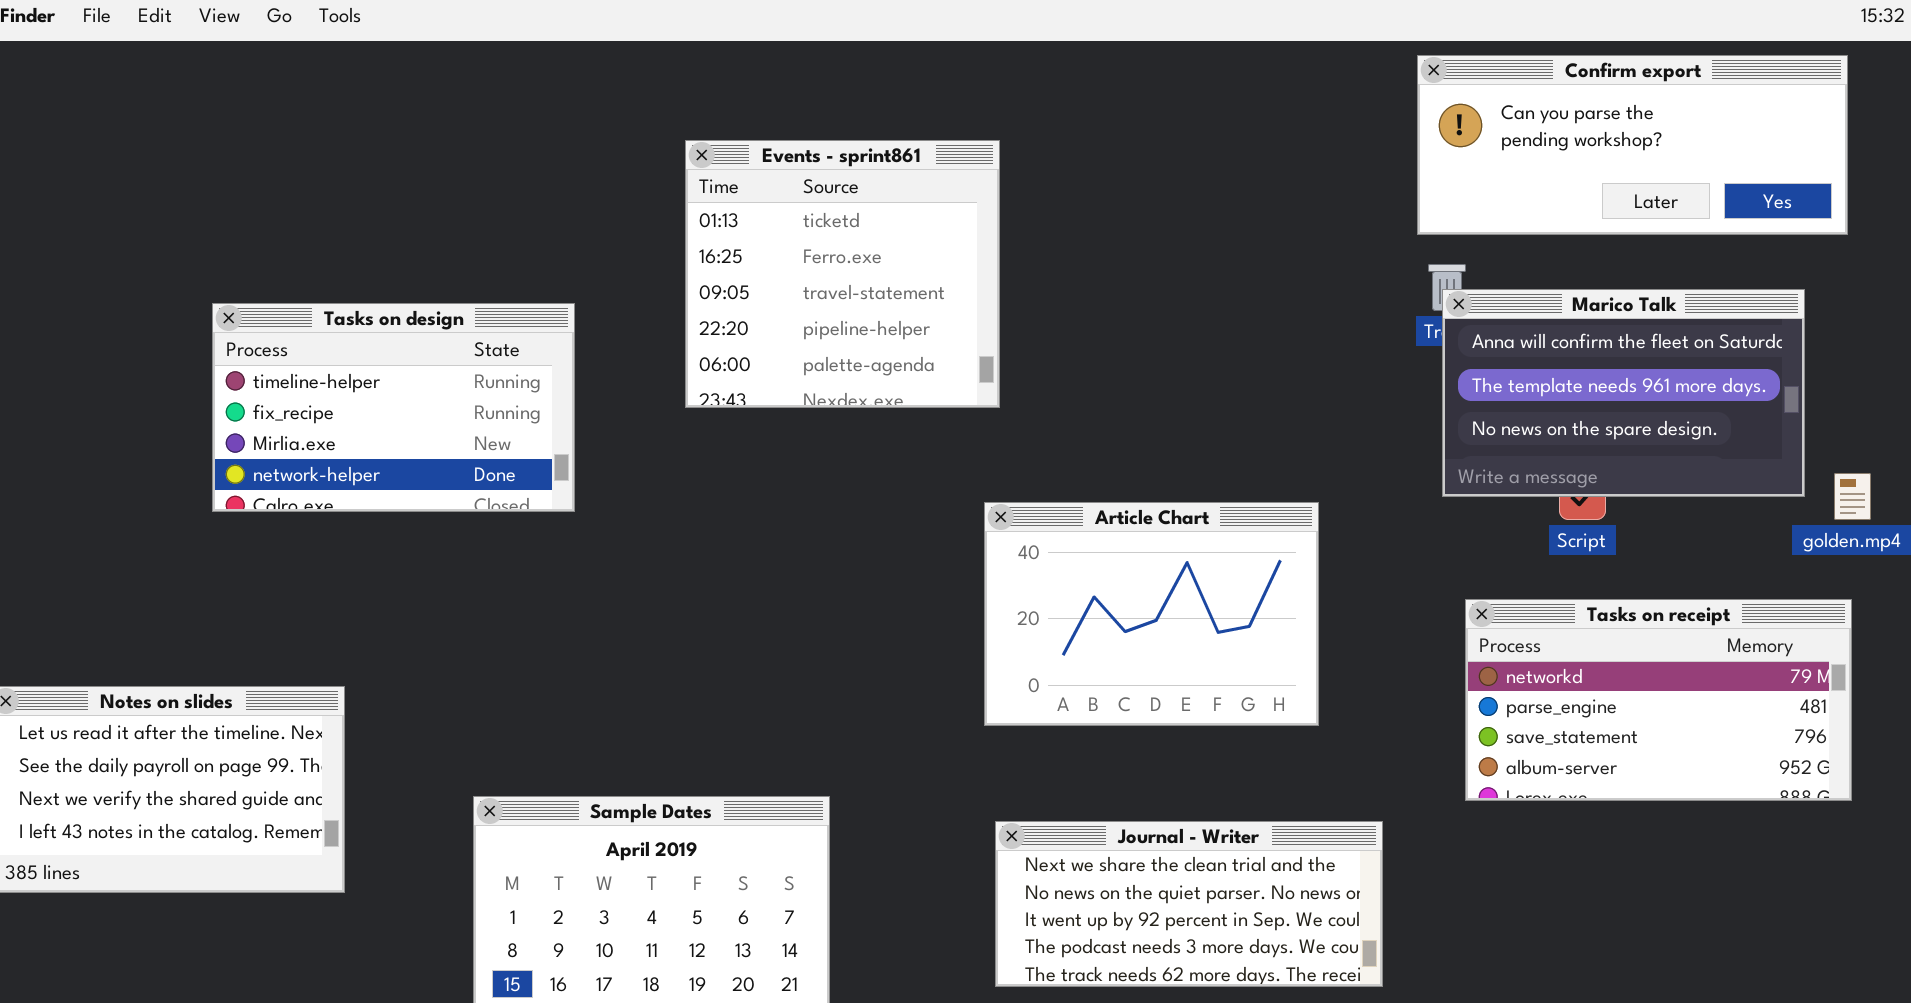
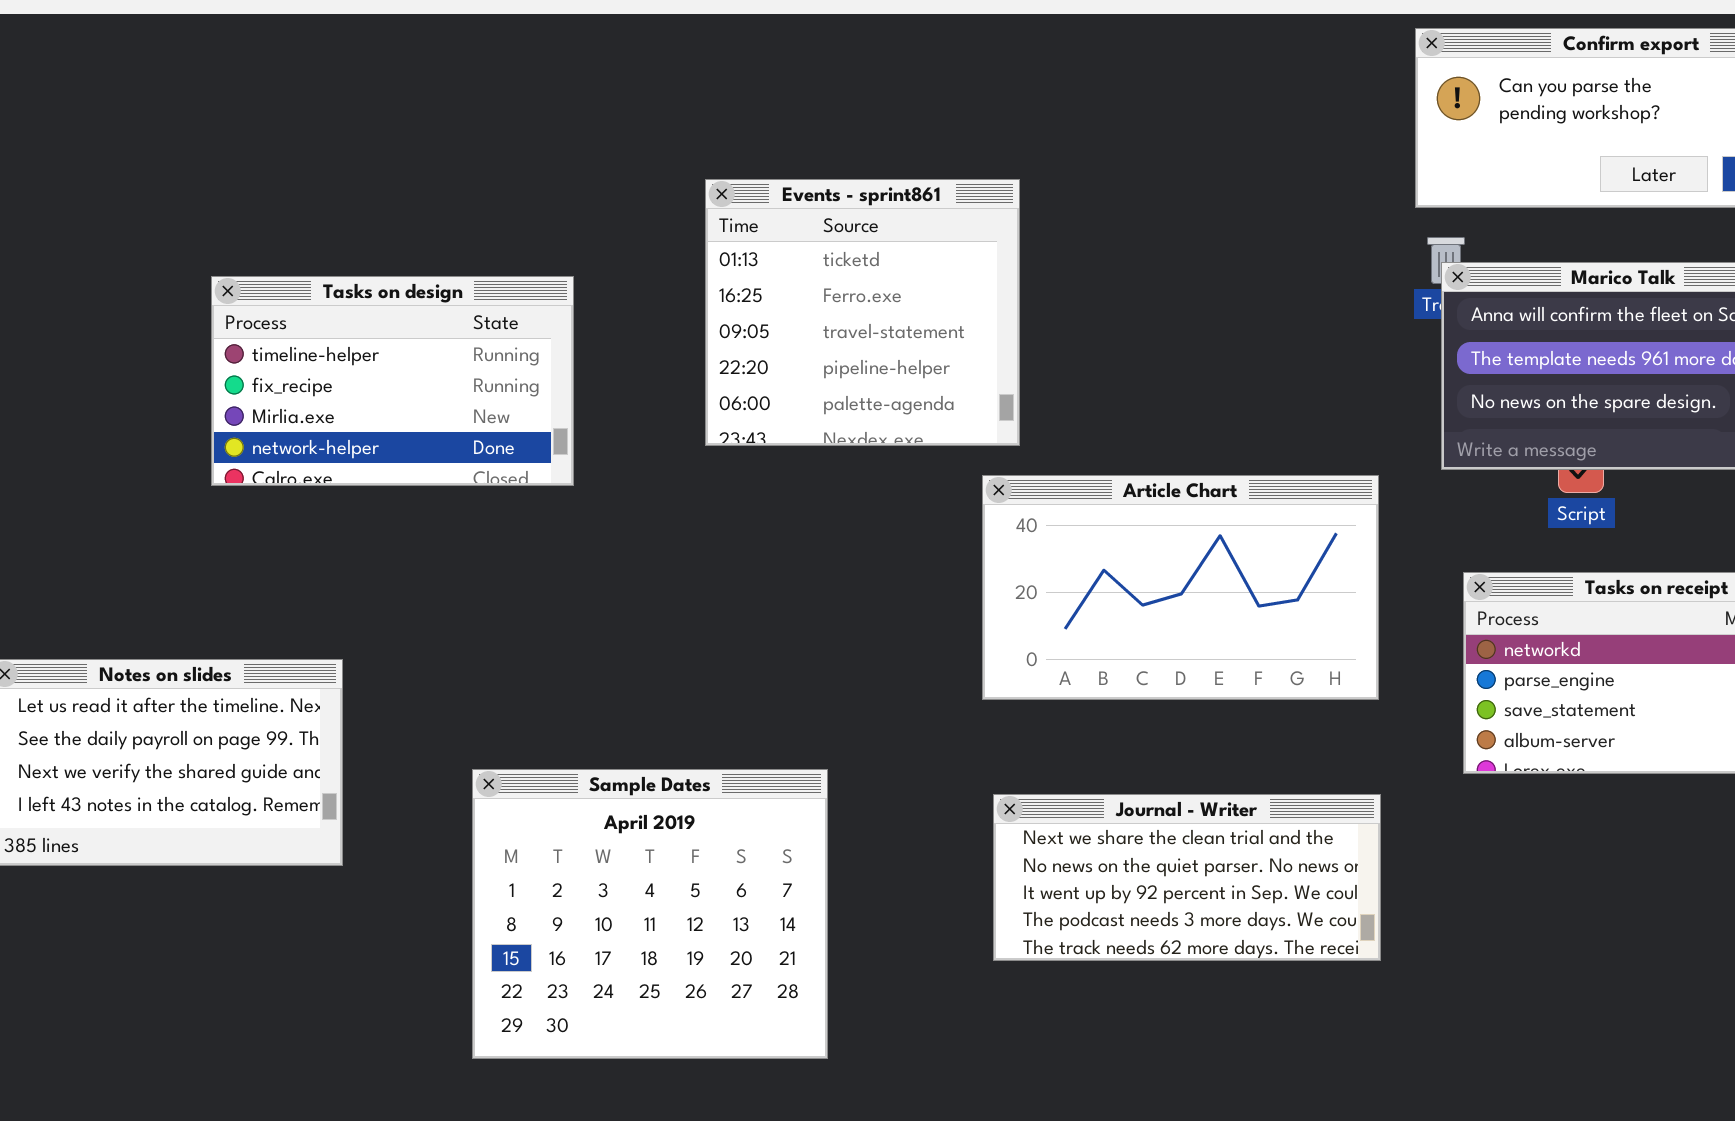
Events - sprint861: [685,140,1000,408] -> [705,179,1020,446], moved
Article Chart: [984,502,1319,726] -> [982,475,1379,700], resized

